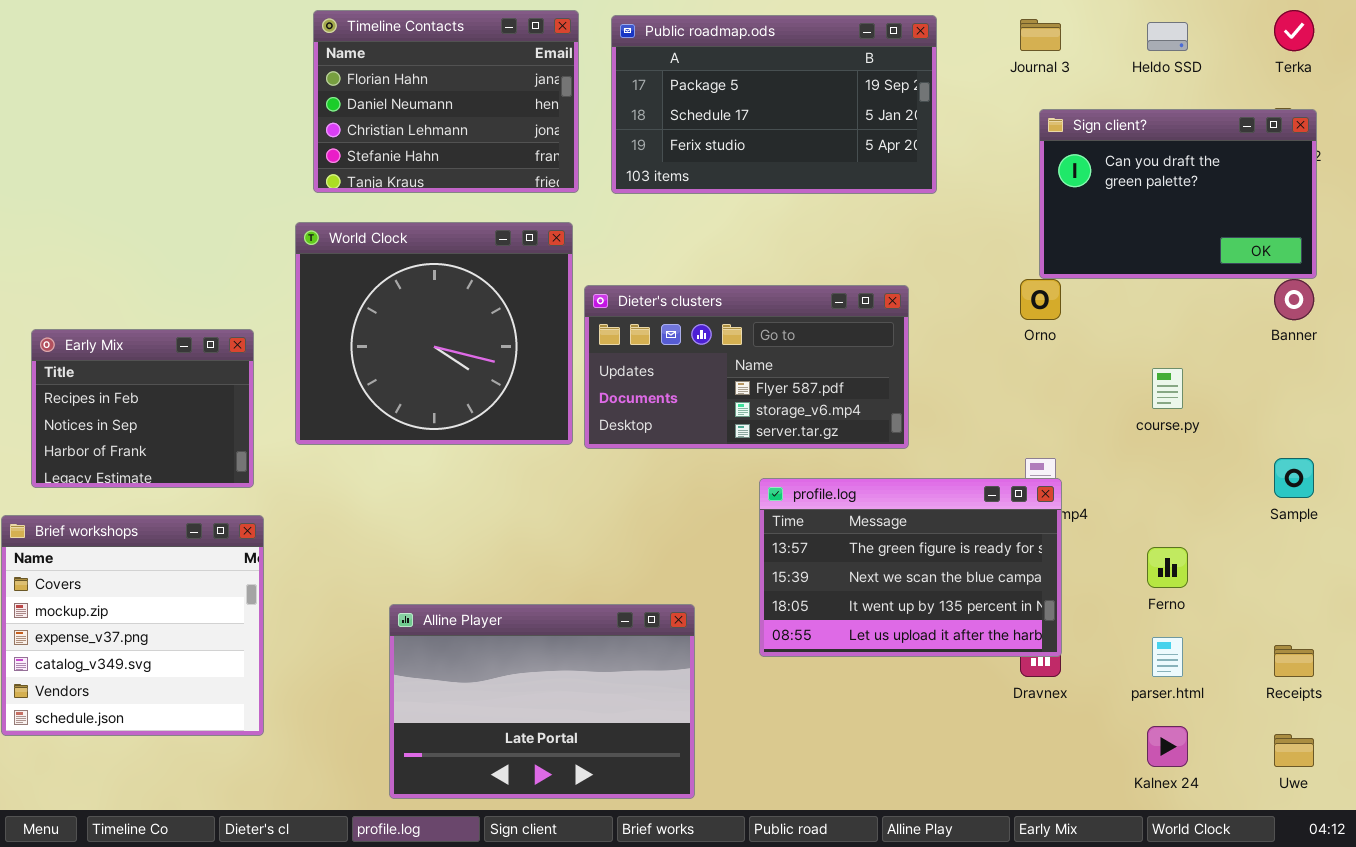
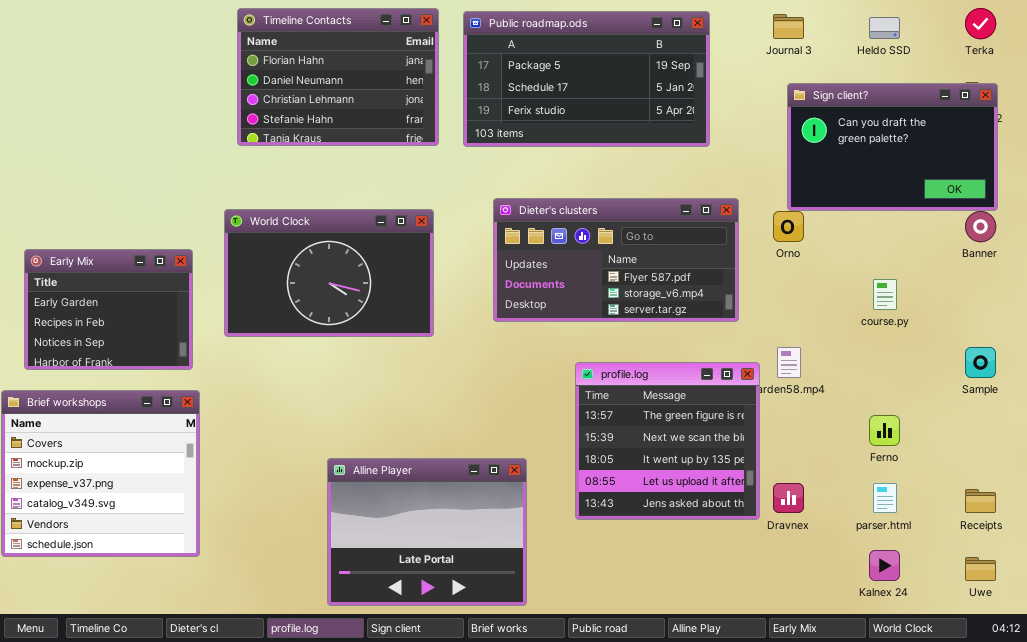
World Clock: [295,222,573,445] -> [224,209,434,337], resized
Dieter's clusters: [584,285,909,449] -> [493,198,739,322], moved
Early Mix: [31,329,254,488] -> [24,249,193,370], scrolled up 1 row
profile.log: [759,478,1062,657] -> [575,362,760,520], resized
Alline Player: [389,604,695,799] -> [327,458,527,606], resized

